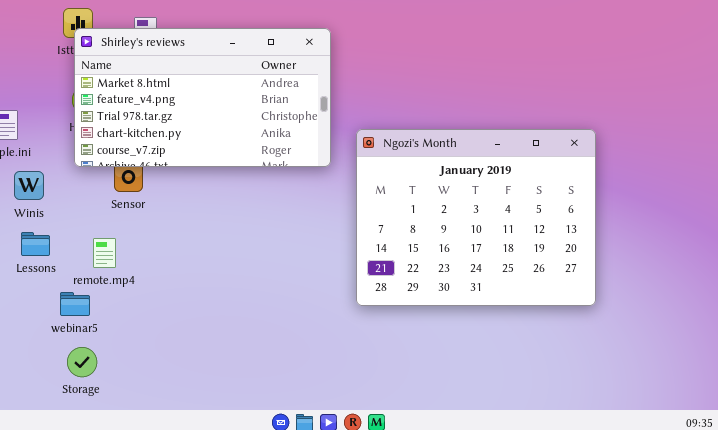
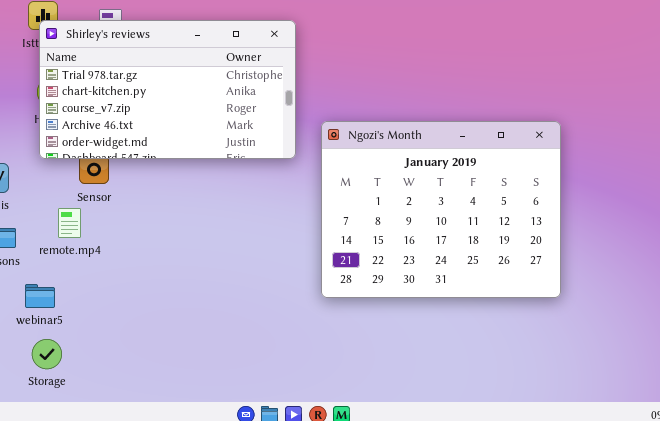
Shirley's reviews: [74,28,331,167] -> [39,20,296,159], scrolled down 2 rows
remote.mp4: [93,238,116,268] -> [58,208,81,238], moved

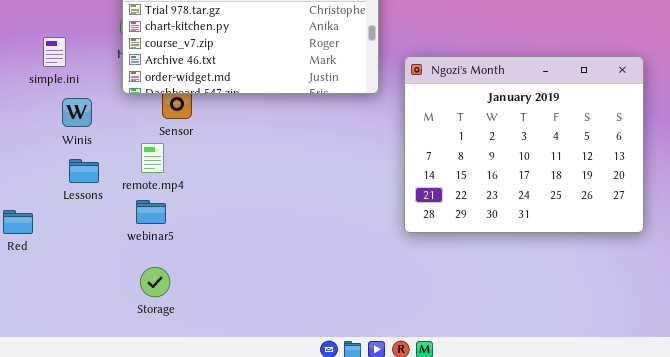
webinar5: [25,284,55,308] -> [136,200,166,224], moved
Storage: [32,339,62,369] -> [140,267,170,297], moved

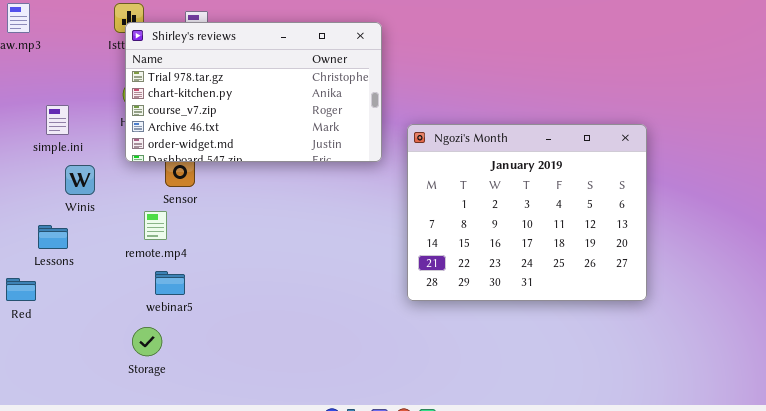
Lessons: [69,159,99,183] -> [38,225,68,249], moved
webinar5: [136,200,166,224] -> [155,271,185,295], moved
Storage: [140,267,170,297] -> [132,327,162,356], moved

